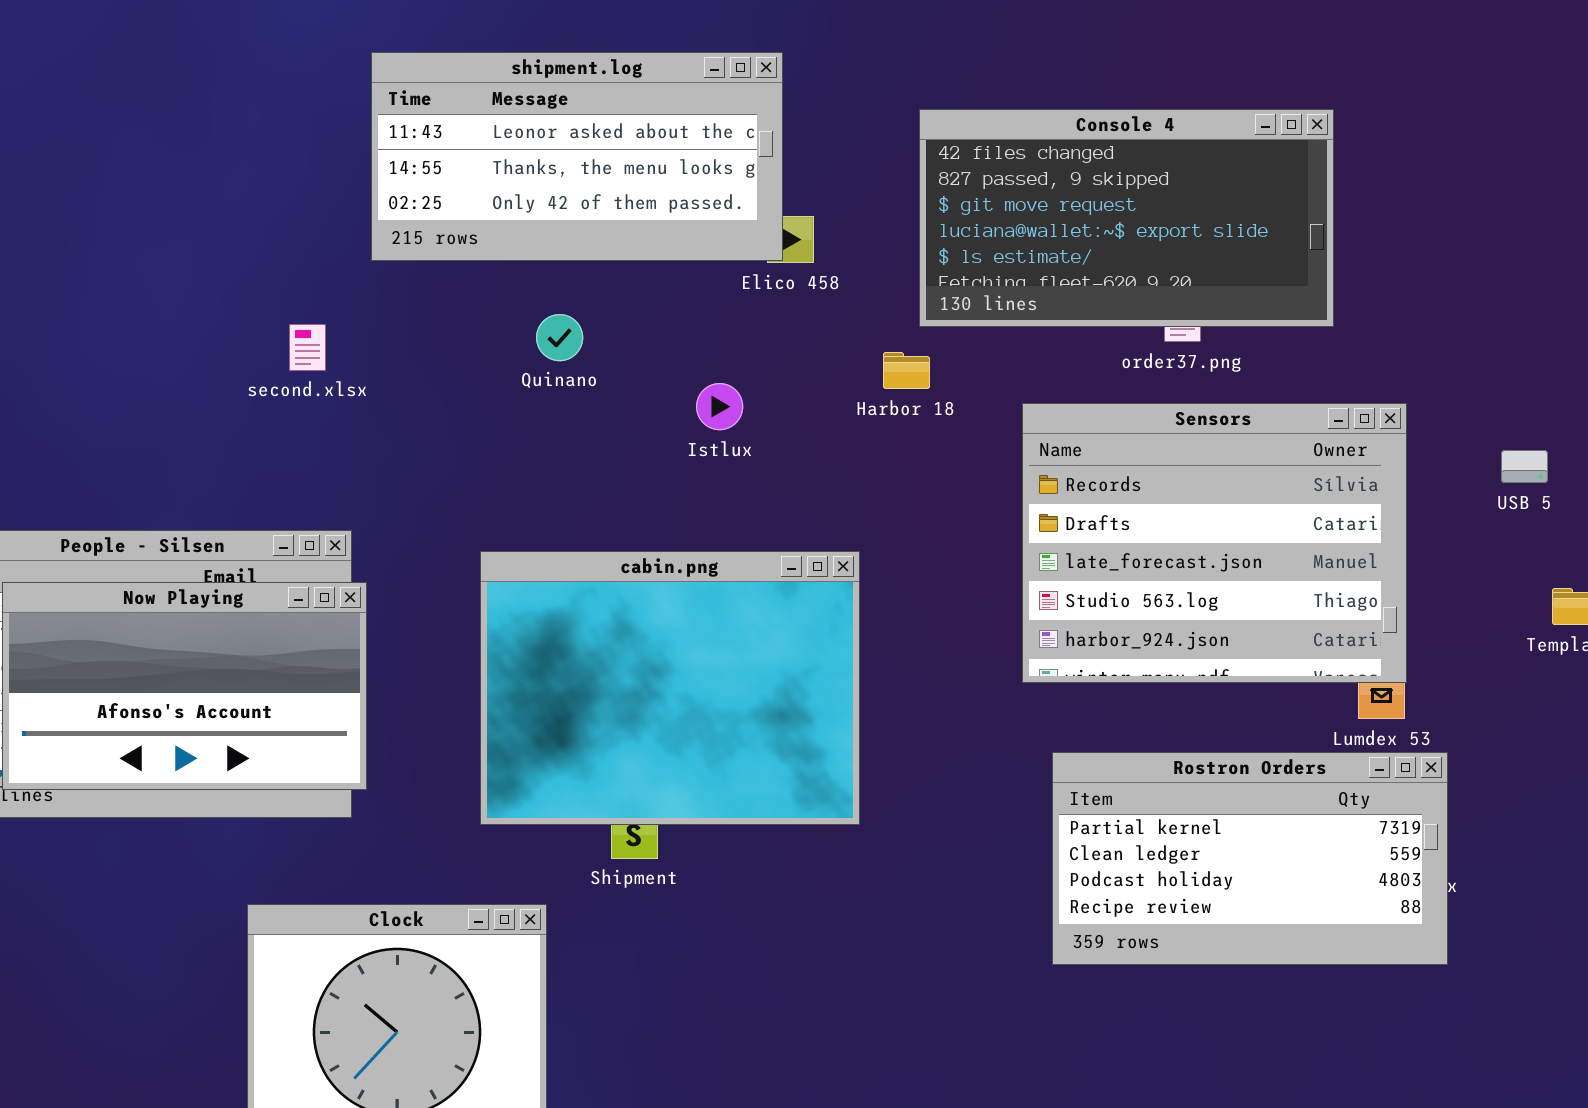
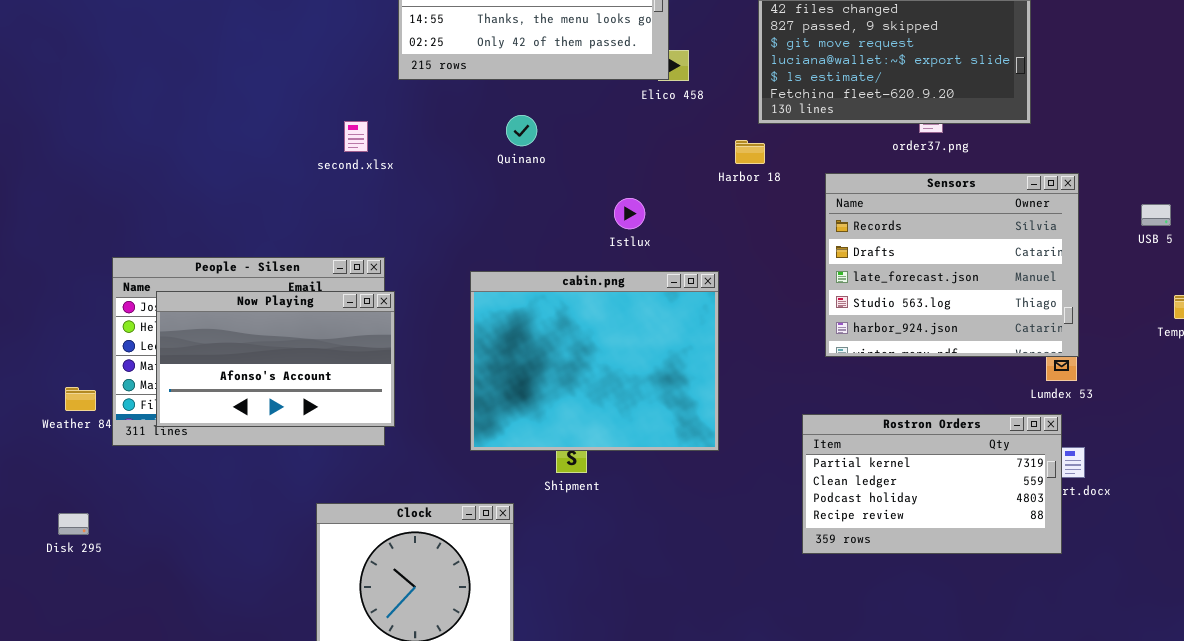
Istlux: [696,383,743,430] -> [614,198,645,229], moved
Rostron Orders: [1052,752,1448,965] -> [802,414,1062,554], moved

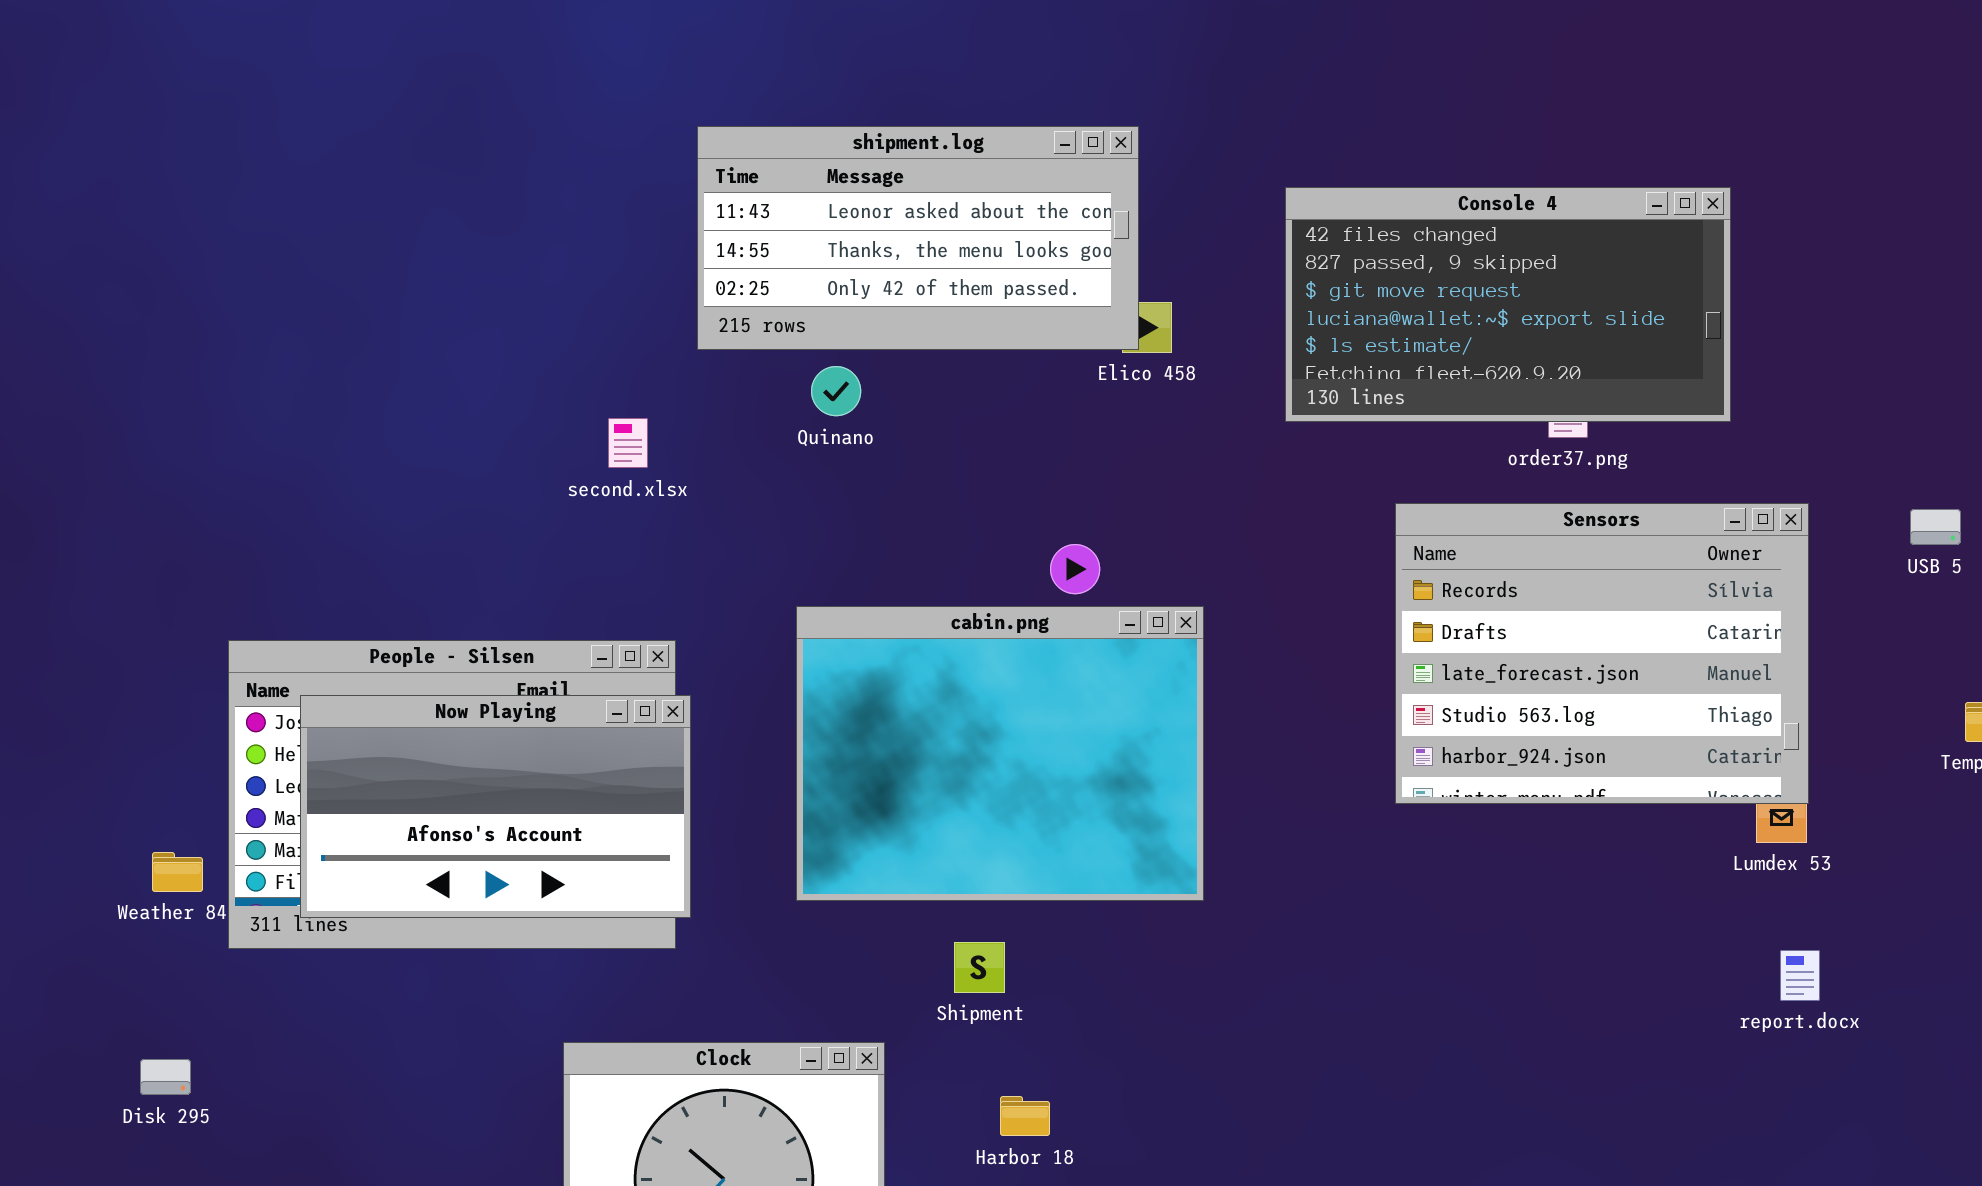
Quinano: [506,115,537,146] -> [811,366,861,416], moved
Harbor 18: [735,140,765,164] -> [1000,1096,1050,1136], moved
USB 5: [1141,204,1171,226] -> [1910,509,1961,545], moved
cabin.png: [470,271,719,451] -> [796,606,1204,901], moved
Rostron Orders: [802,414,1062,554] -> none, closed

